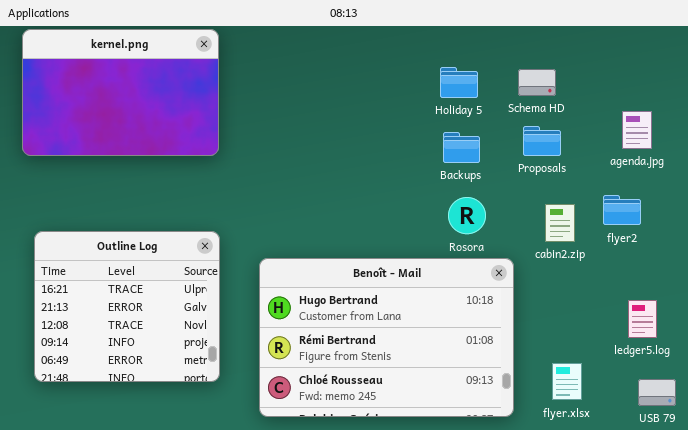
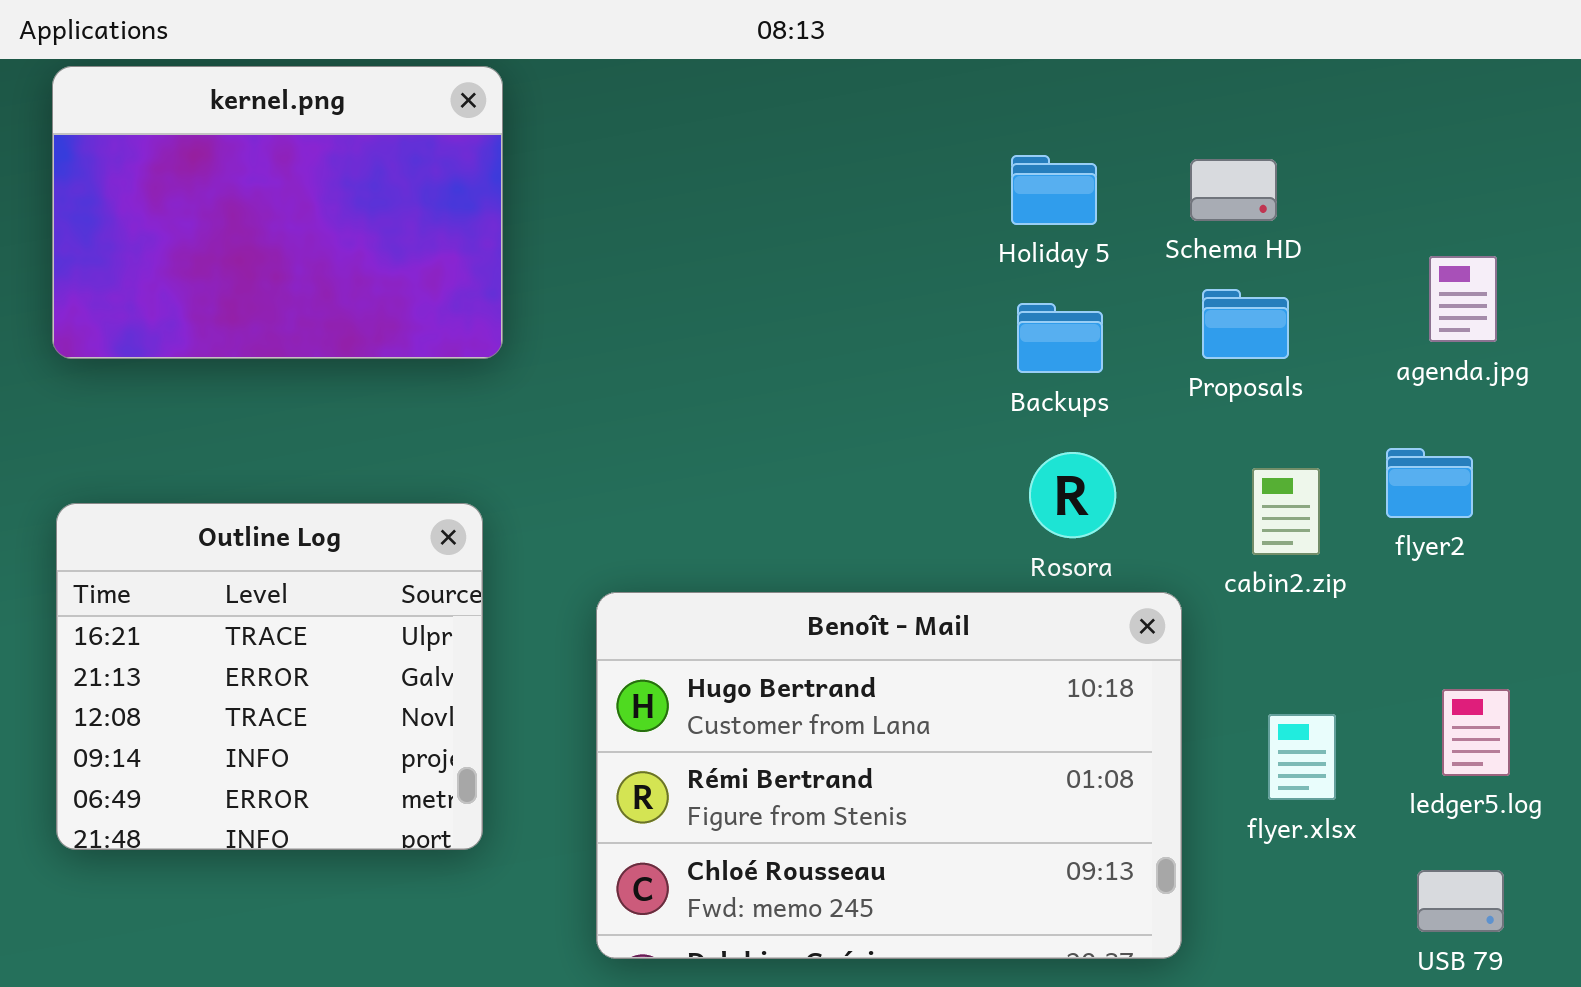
Outline Log: [34,231,220,382] -> [56,503,483,850], moved
flyer.xlsx: [552,363,582,400] -> [1268,714,1336,800], moved
USB 79: [638,379,676,406] -> [1417,870,1504,932], moved

